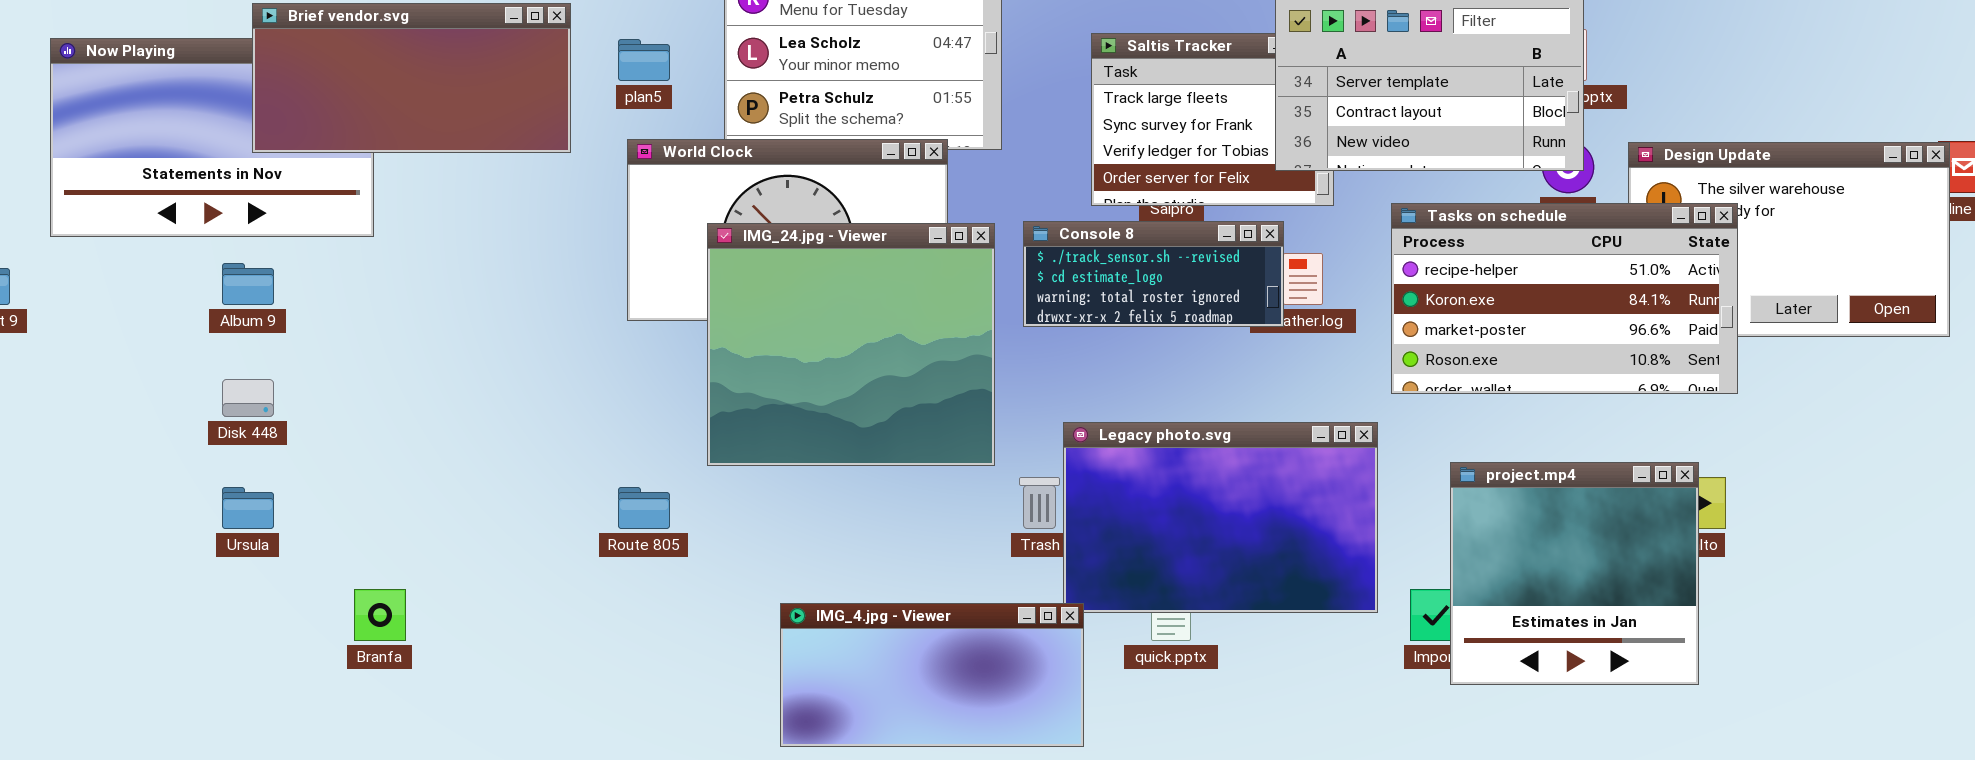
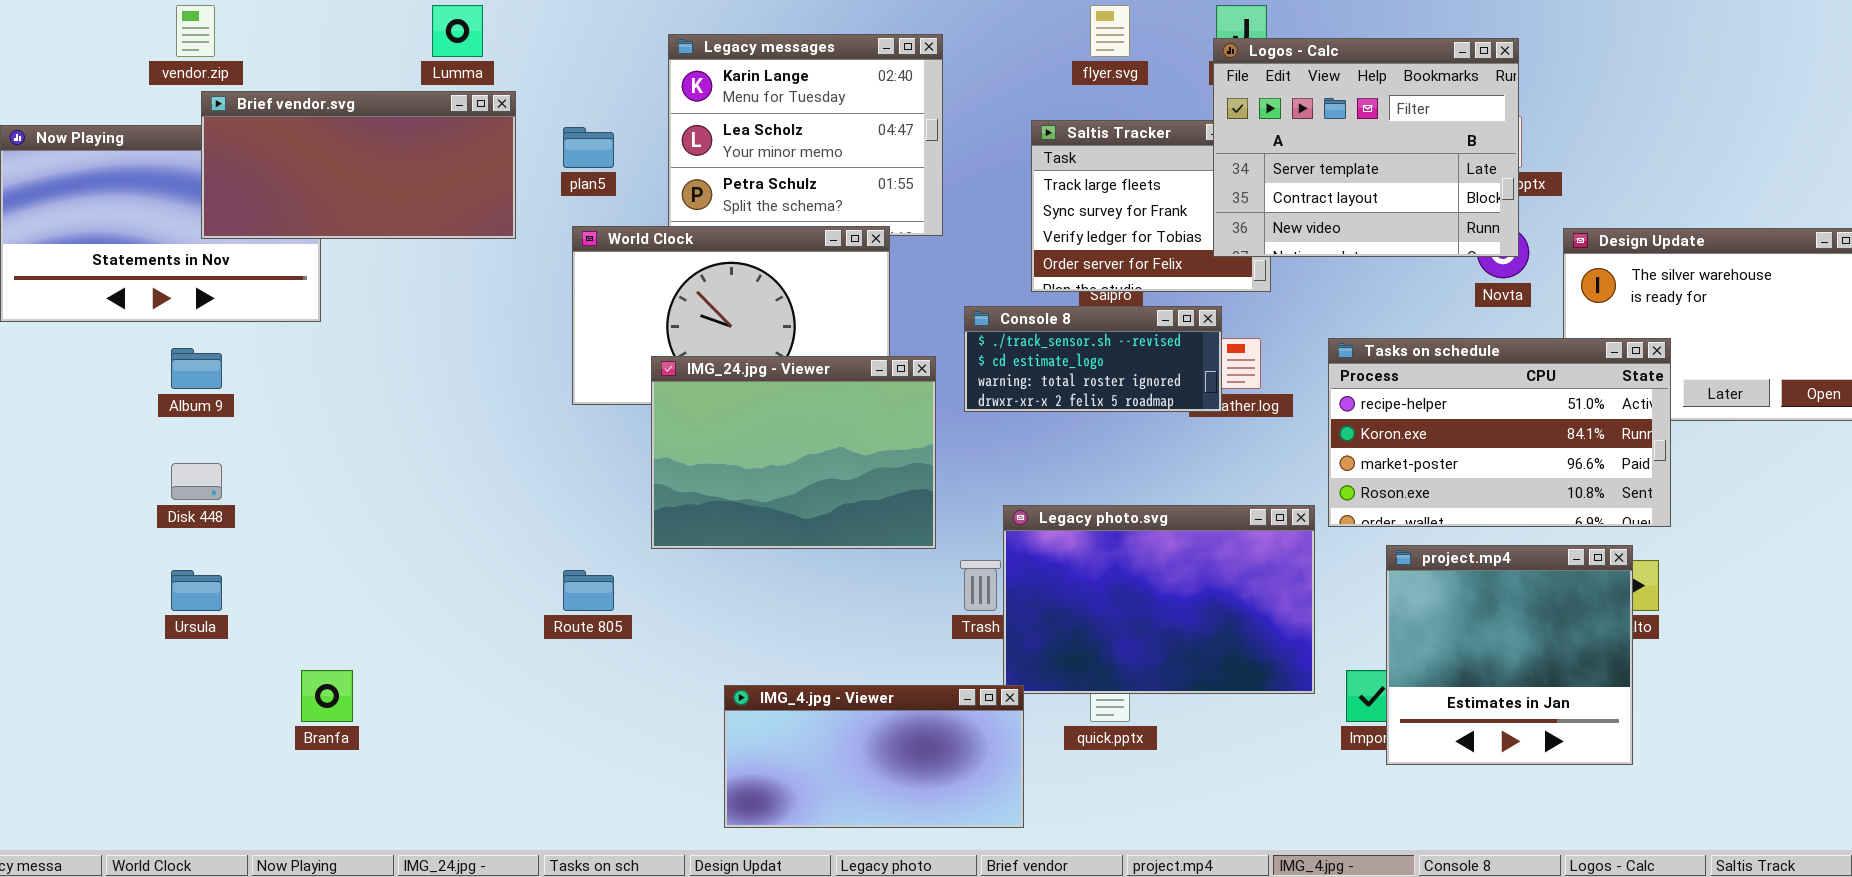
Tasks on schedule: [1391,203,1738,394] -> [1328,338,1671,527], moved
IMG_24.jpg - Viewer: [707,223,995,466] -> [651,356,936,549], resized

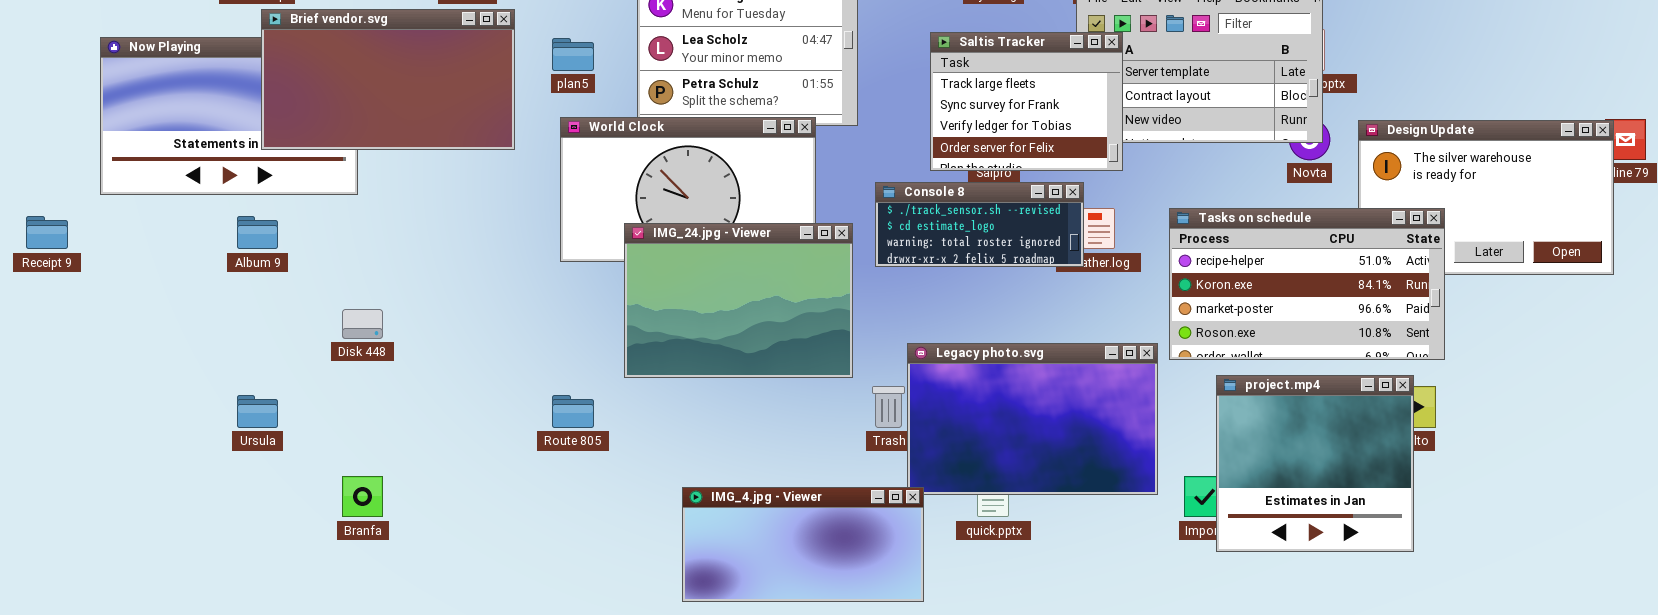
Brief vendor.svg: [201,91,516,239] -> [261,9,515,150], resized
Saltis Tracker: [1031,120,1271,292] -> [930,32,1123,171], raised
Disk 448: [171,463,222,500] -> [342,309,383,339], moved

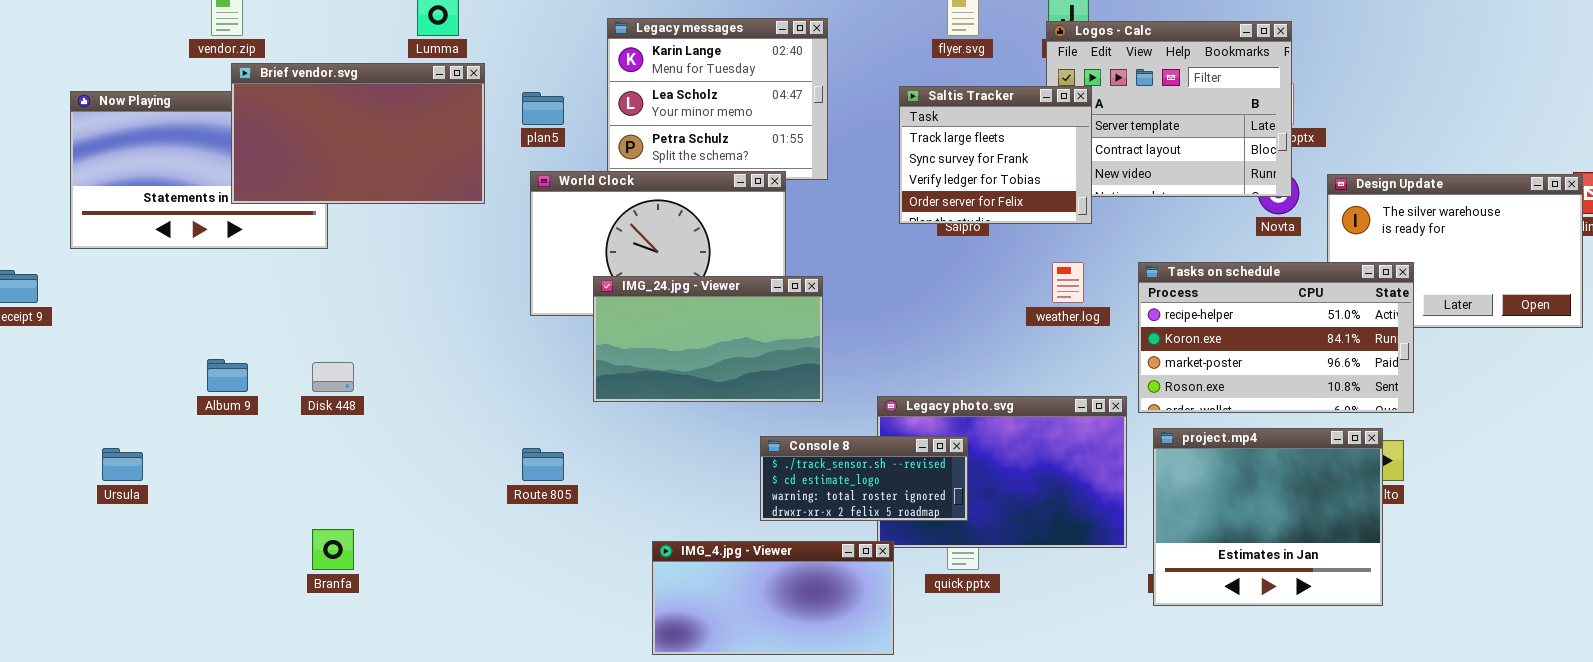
Console 8: [875,182,1084,267] -> [760,436,968,521], moved
Album 9: [237,216,278,249] -> [207,359,248,392], moved
IMG_24.jpg - Viewer: [624,223,853,378] -> [593,276,823,402], resized
project.mp4: [1216,375,1414,552] -> [1153,428,1383,606], resized
Ursula: [237,395,278,428] -> [102,448,143,481], moved

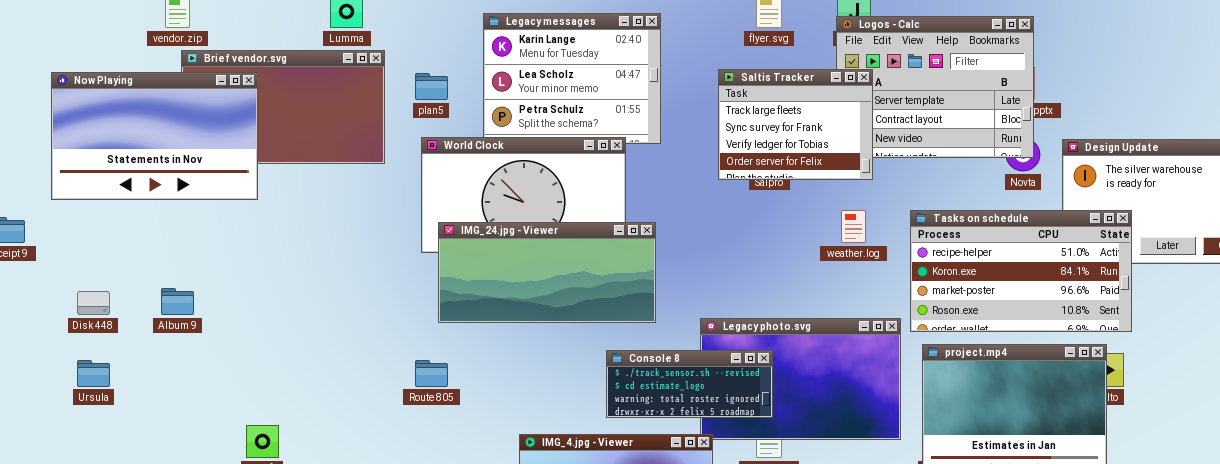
Now Playing: [70,91,328,249] -> [51,72,258,200], raised
IMG_24.jpg - Viewer: [593,276,823,402] -> [438,222,656,323], resized
Disk 448: [312,362,354,392] -> [77,291,110,315], moved

